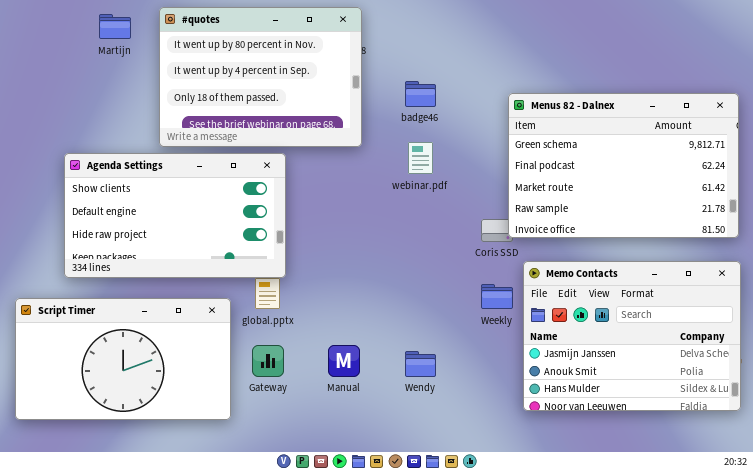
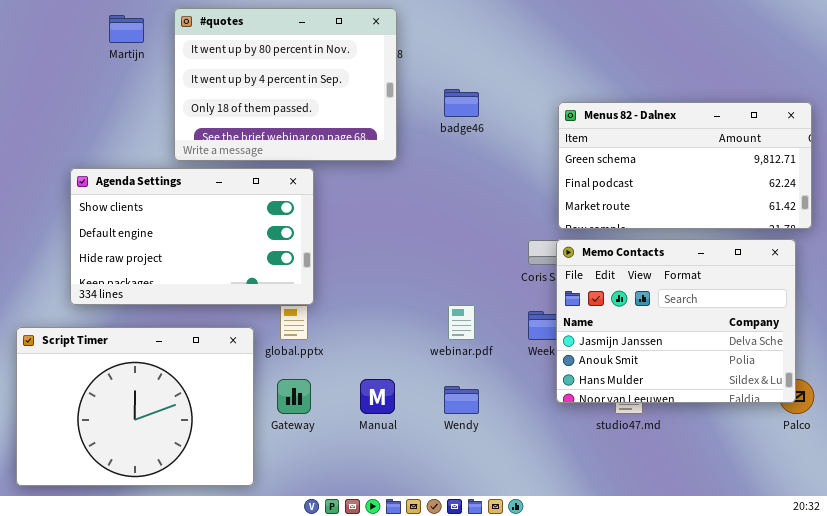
Menus 82 - Dalnex: [508,93,739,238] -> [558,102,812,229], resized
webinar.pdf: [408,142,433,174] -> [448,305,475,340], moved
Memo Contacts: [523,261,741,411] -> [556,239,796,403], moved
Script Timer: [15,298,231,420] -> [16,327,254,486], resized

